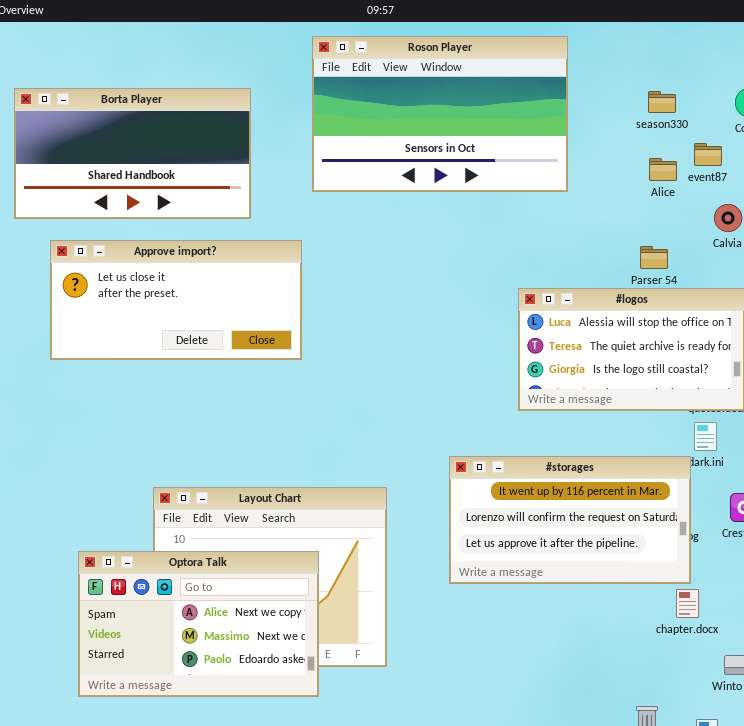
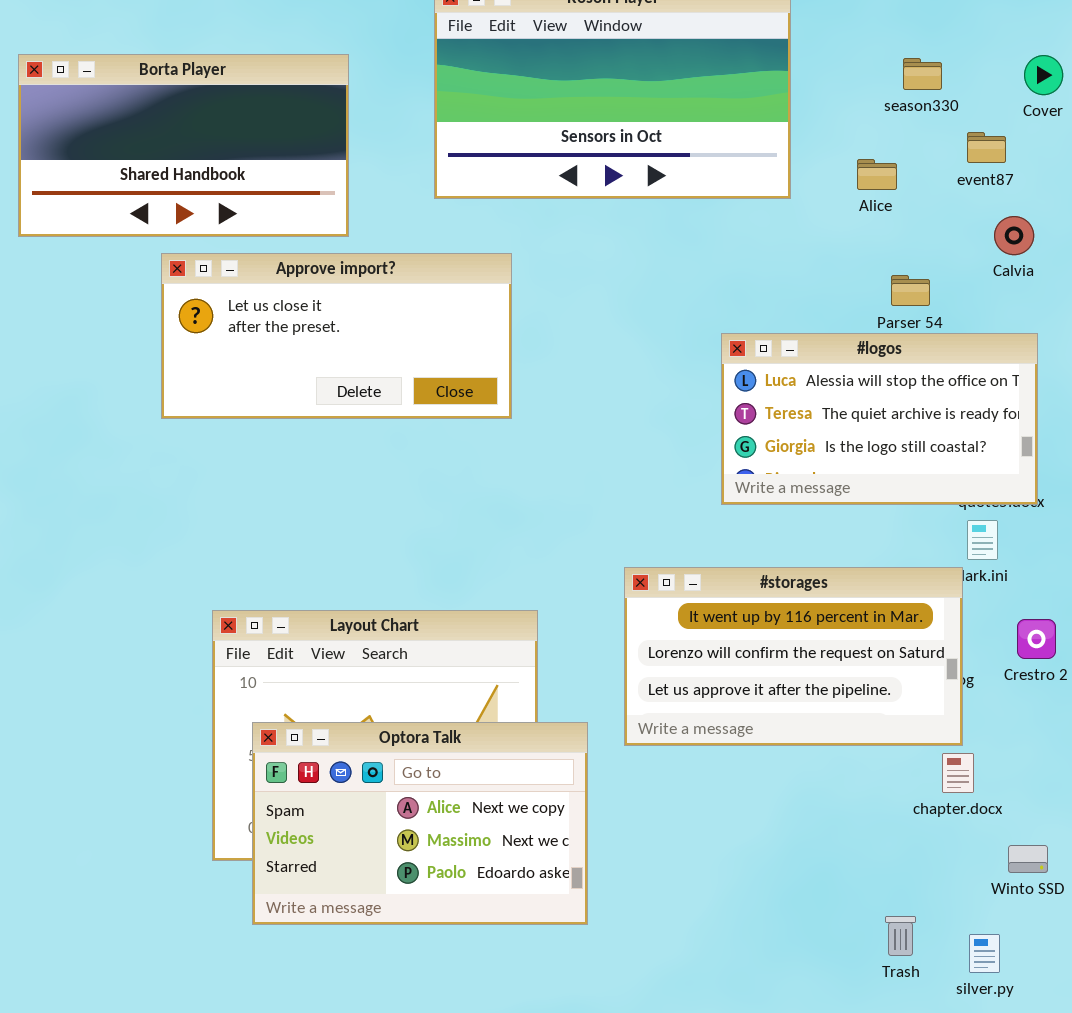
Alice: [649,158,677,181] -> [857,159,897,190], moved
Approve import?: [50,240,302,360] -> [161,253,512,419], moved
Optora Talk: [78,551,319,697] -> [252,722,588,925], moved

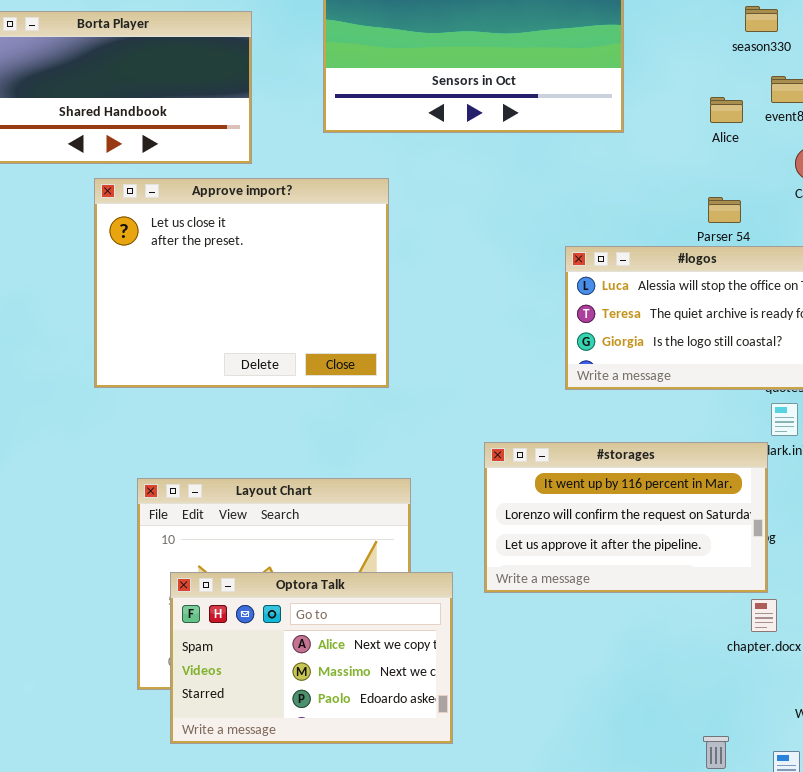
season330: [903,58,942,90] -> [745,6,778,32], moved
Alice: [857,159,897,190] -> [710,97,743,123], moved
Approve import?: [161,253,512,419] -> [94,178,389,388], resized

